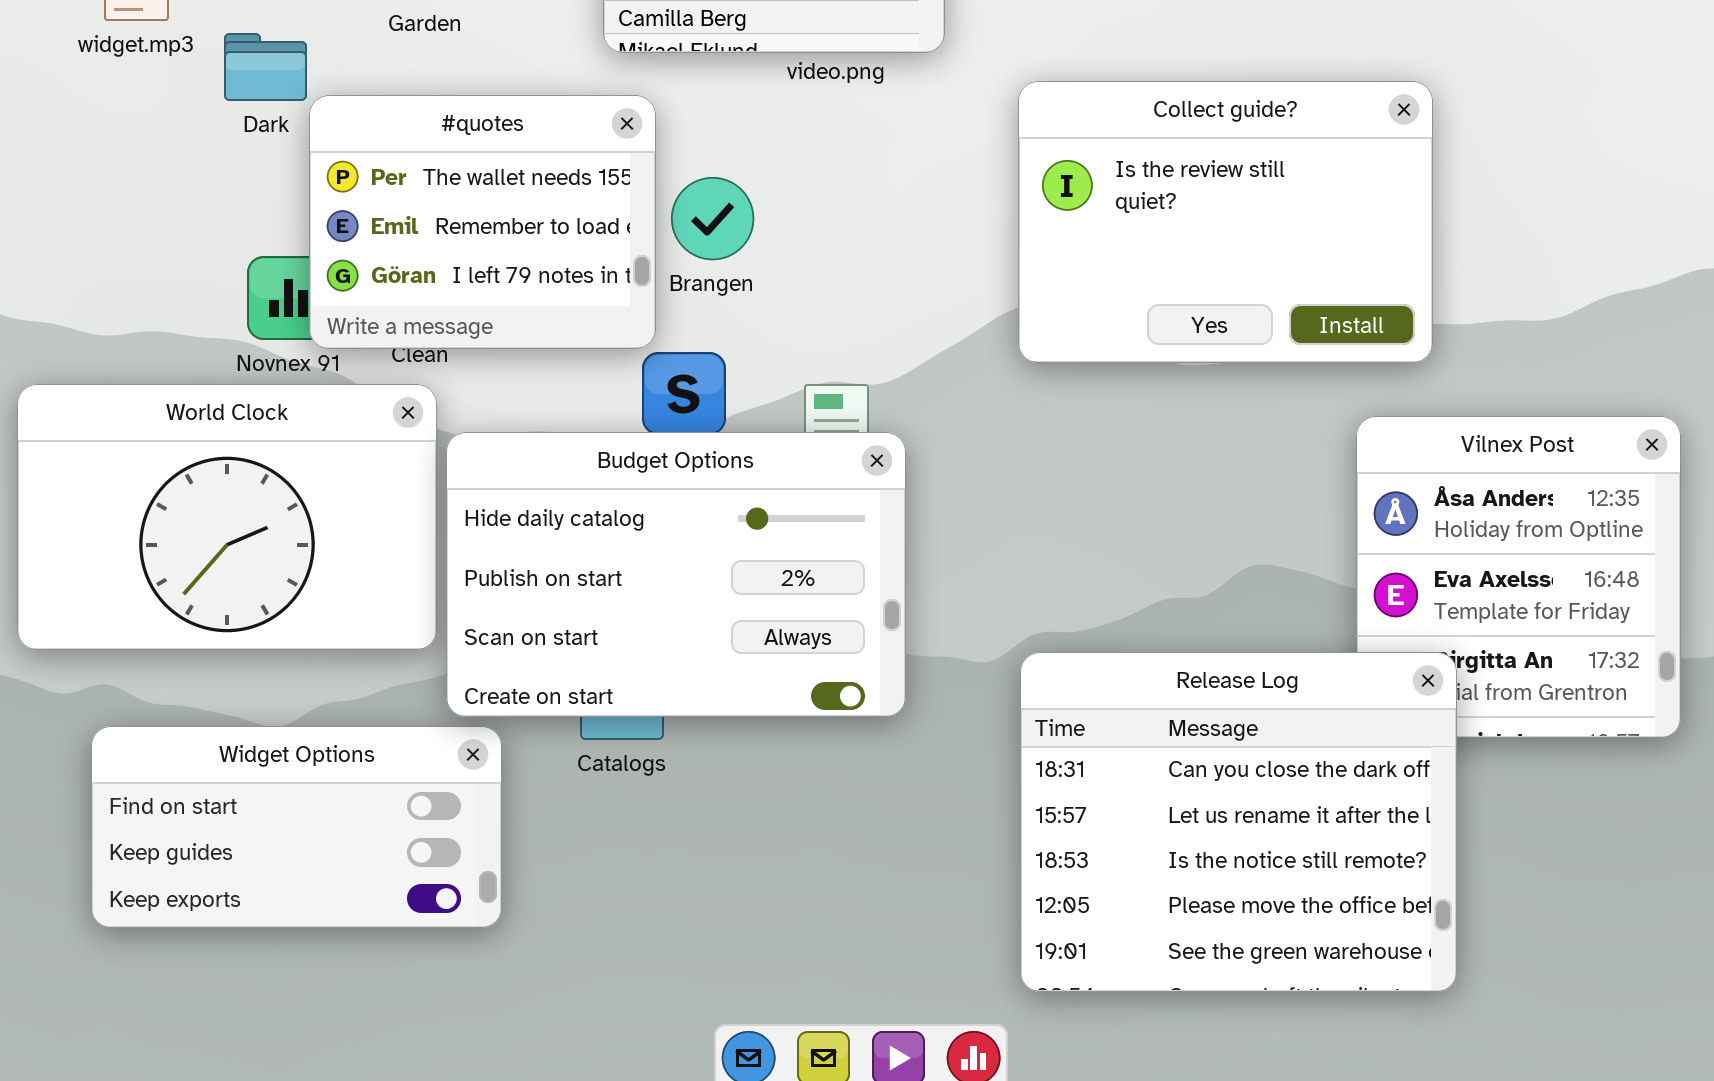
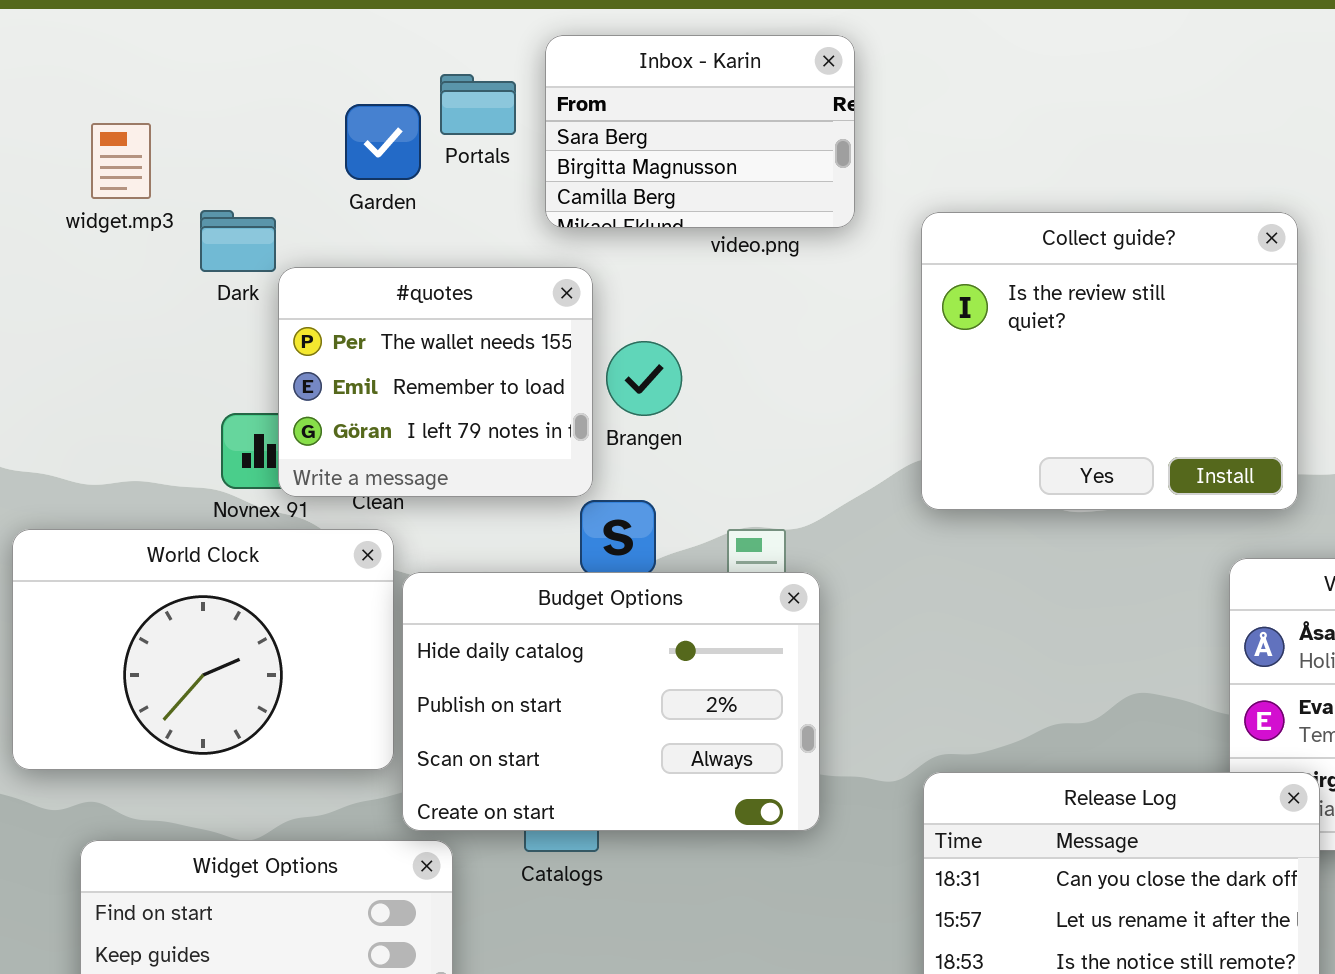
Collect guide?: [1018,81,1433,363] -> [921,212,1298,510], resized

